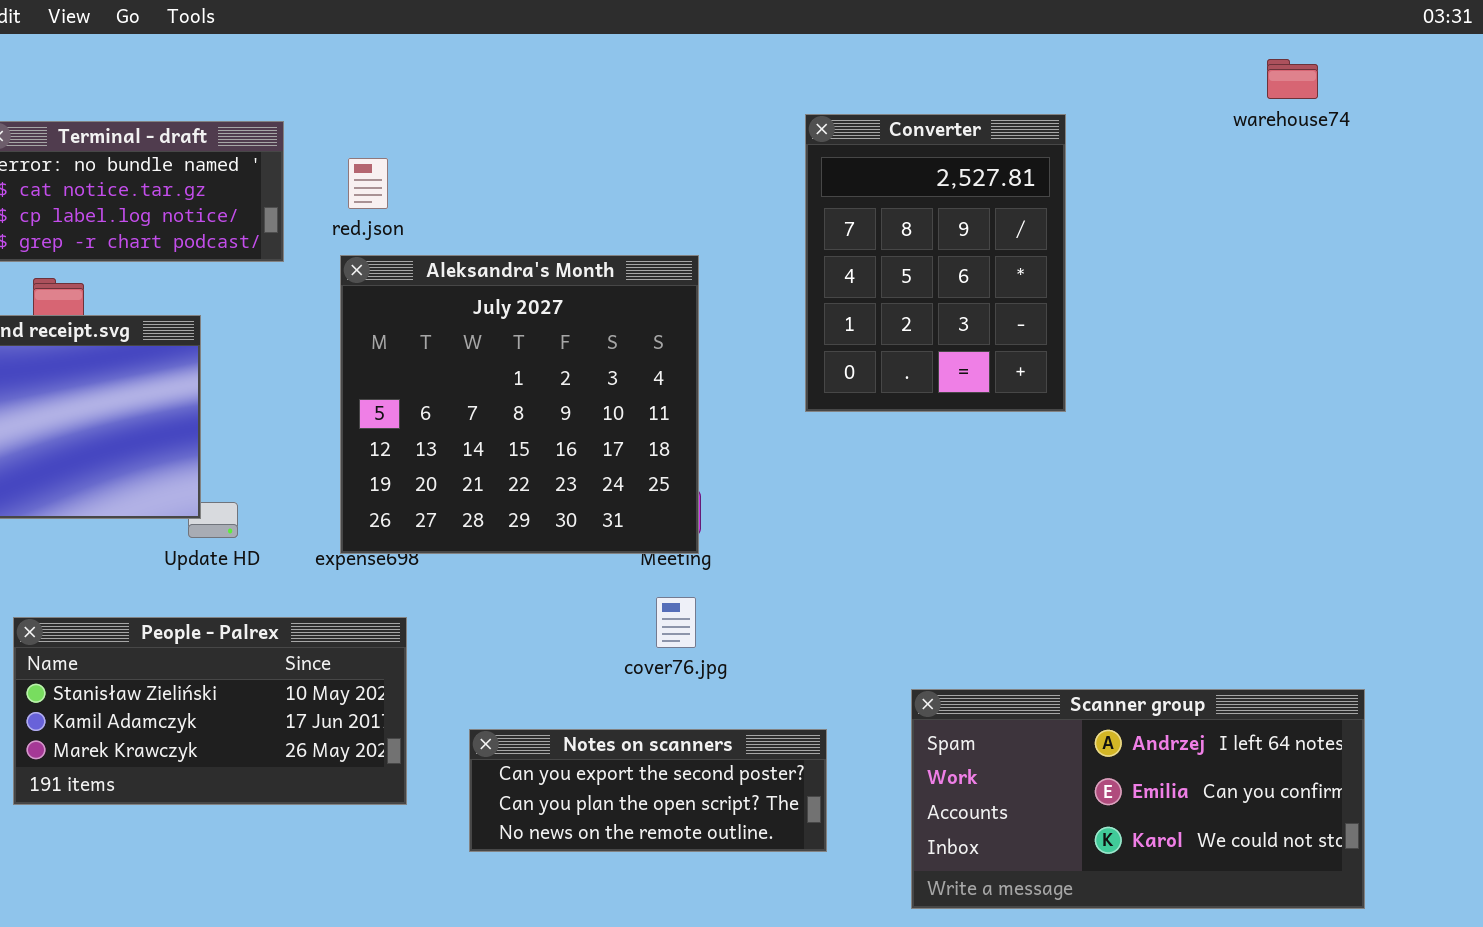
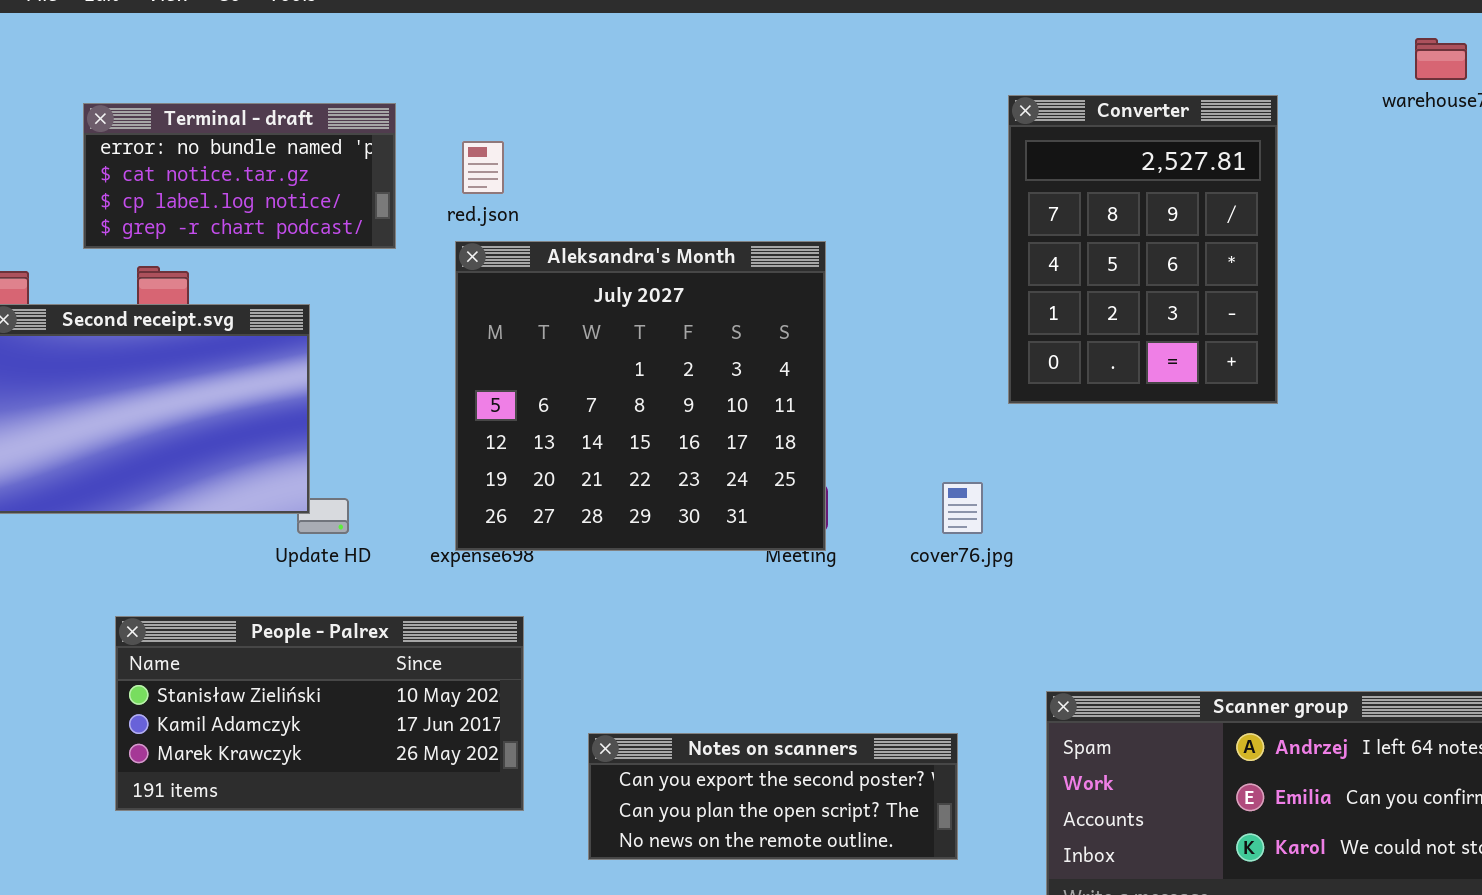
Converter: [805,114,1066,412] -> [1008,95,1278,404], moved
cover76.jpg: [656,597,696,648] -> [942,482,983,534], moved

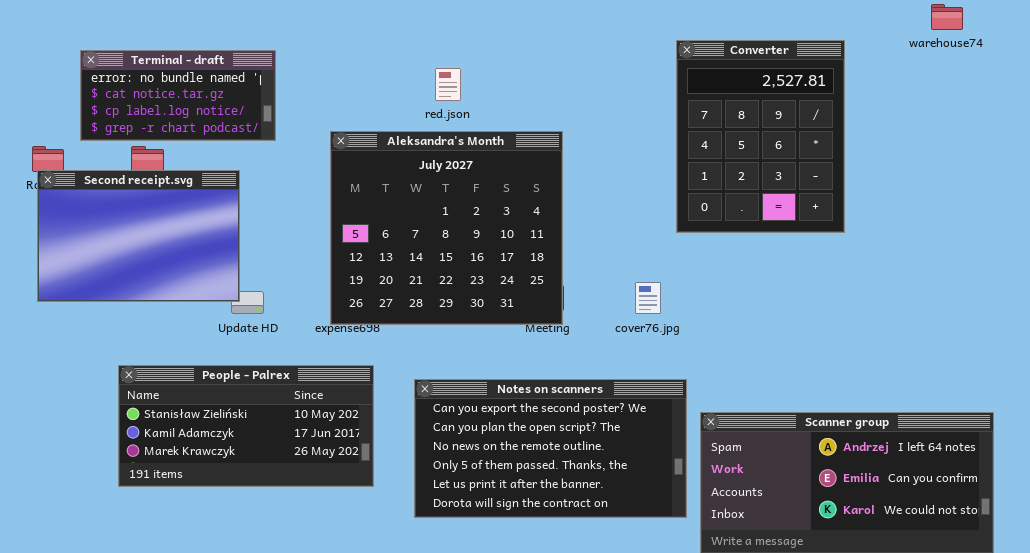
Terminal - draft: [83,103,396,249] -> [80,50,276,141], moved
red.json: [462,141,504,194] -> [435,68,461,101], moved
Notes on scanners: [588,733,958,860] -> [414,379,687,518], resized

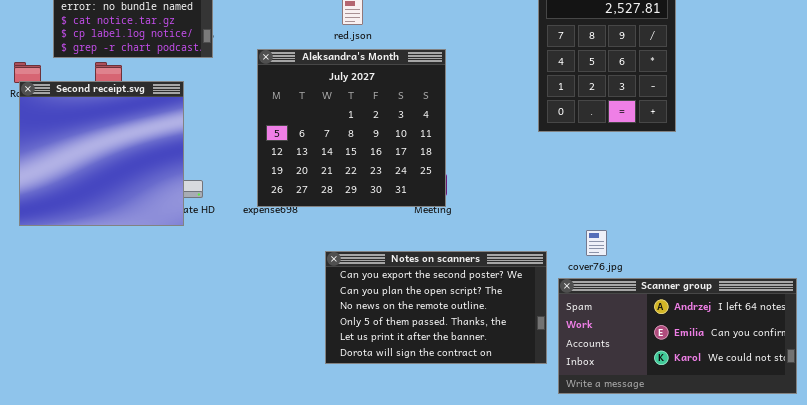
Second receipt.svg: [37,170,240,302] -> [19,81,184,226], resized
cover76.jpg: [635,282,661,314] -> [586,230,607,256], moved
People - Palrex: [118,365,374,487] -> none, closed

